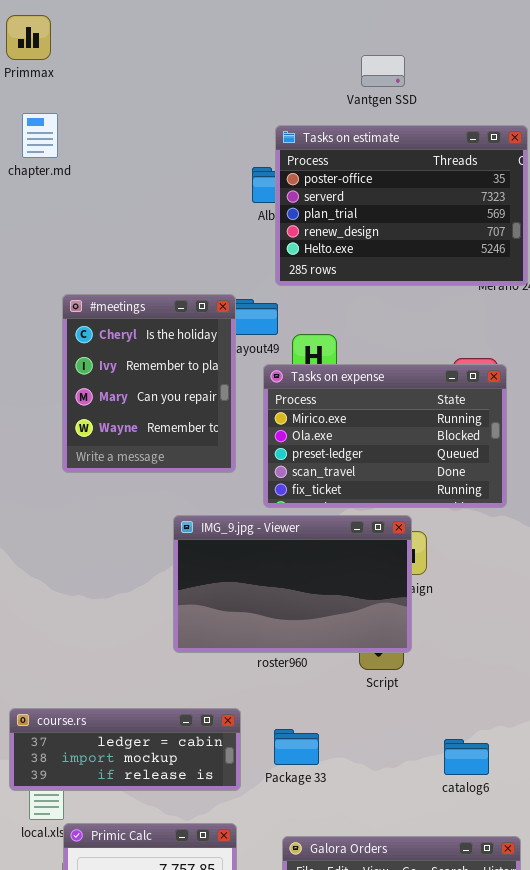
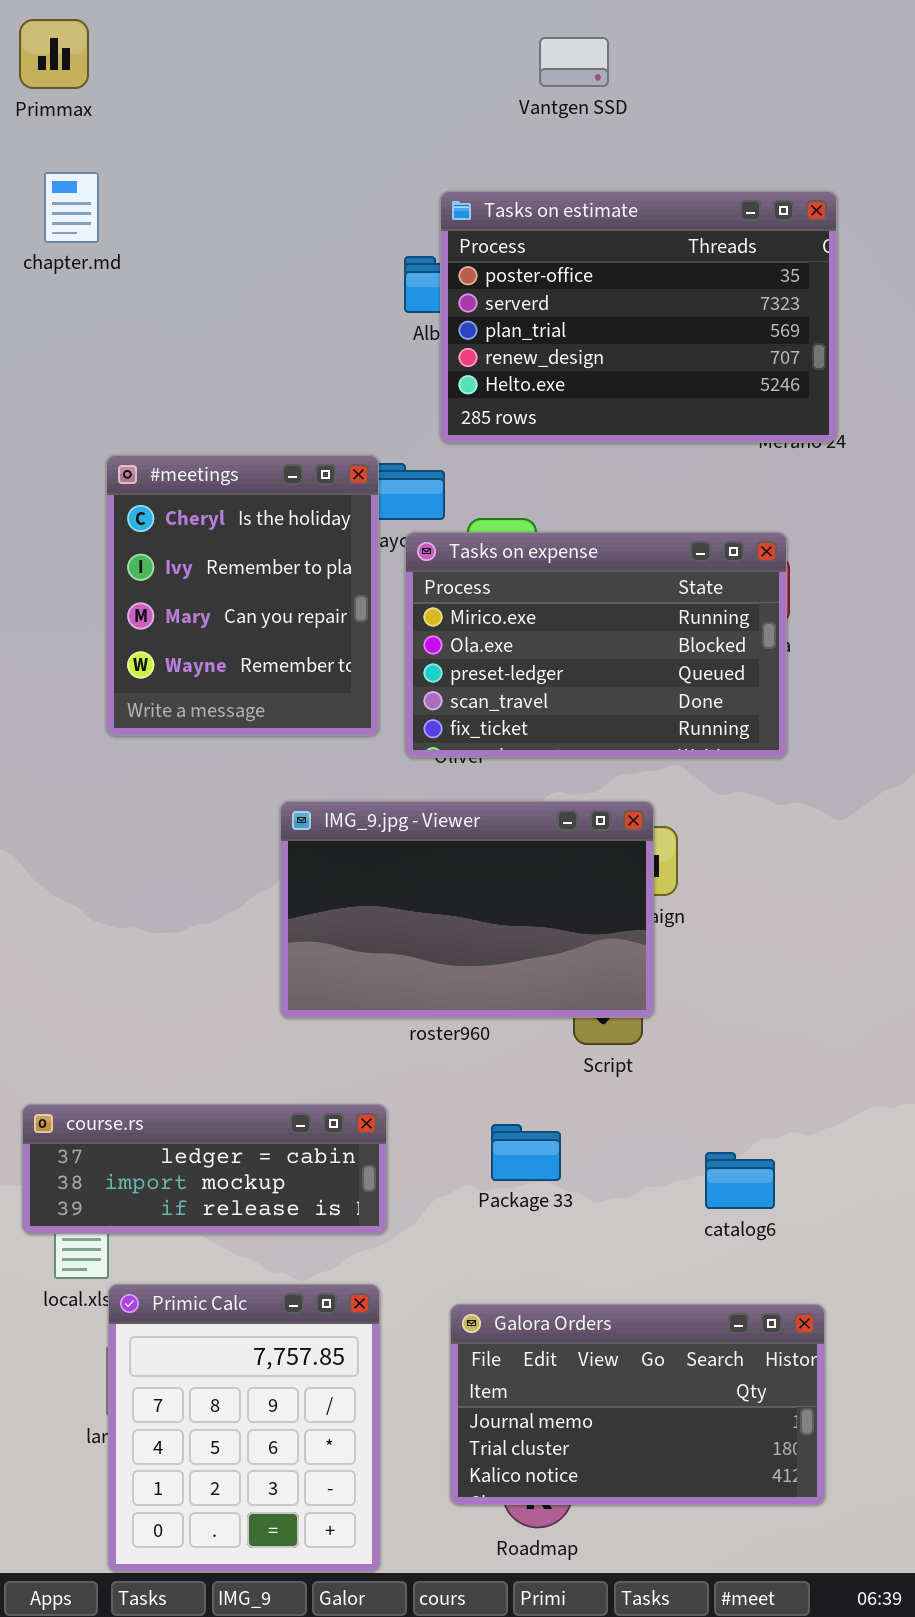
Vantgen SSD: [361,55,405,87] -> [539,37,609,87], moved
Tasks on expense: [263,364,507,508] -> [405,532,787,758], moved
Package 33: [274,729,319,765] -> [491,1124,561,1181], moved

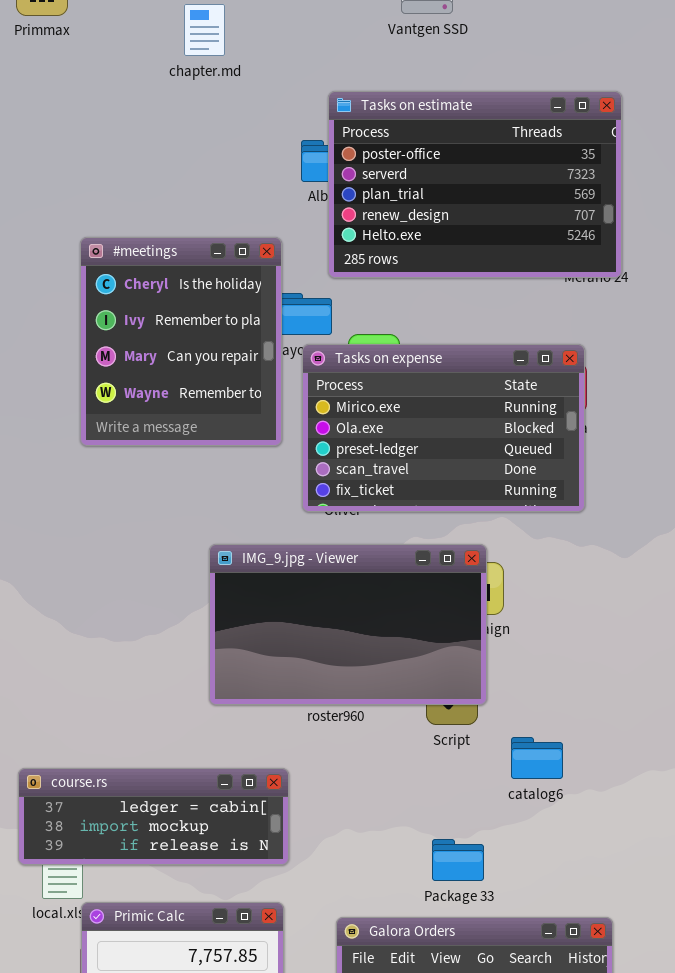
chapter.md: [44,172,99,243] -> [184,4,225,56], moved
#meetings: [106,455,379,736] -> [80,237,282,446], moved
Package 33: [491,1124,561,1181] -> [432,839,484,881], moved
catalog6: [705,1152,775,1209] -> [511,737,563,779], moved

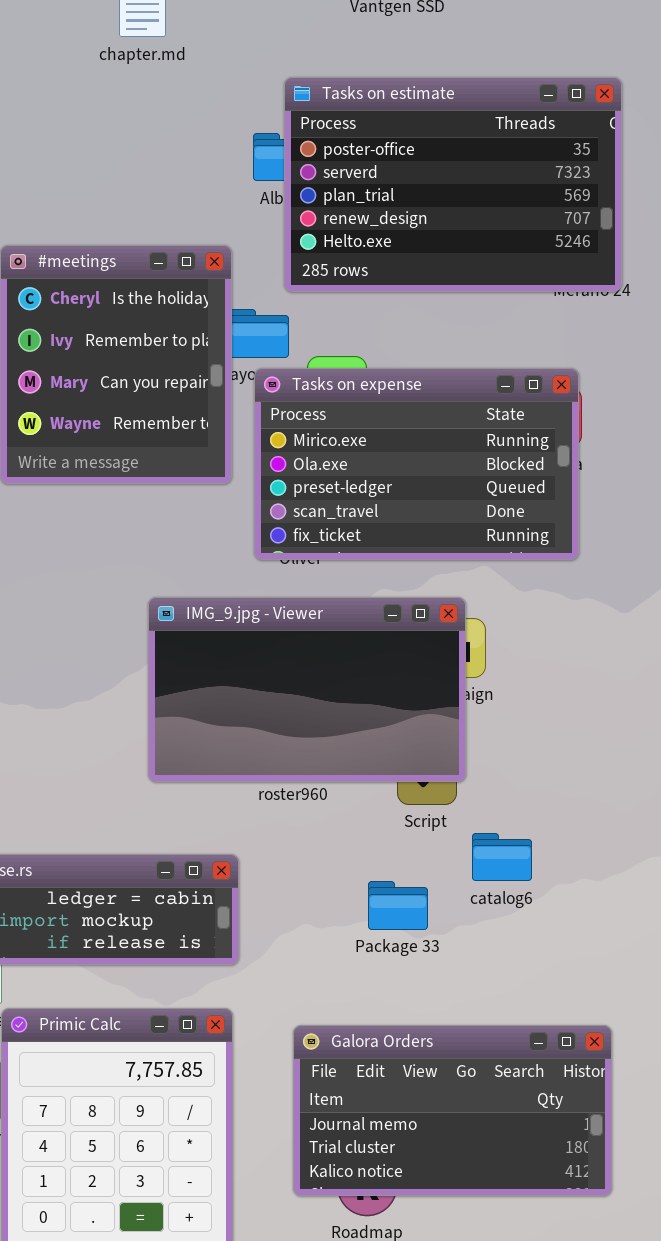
catalog6: [511,737,563,779] -> [472,833,532,881], moved
Package 33: [432,839,484,881] -> [368,881,428,930], moved

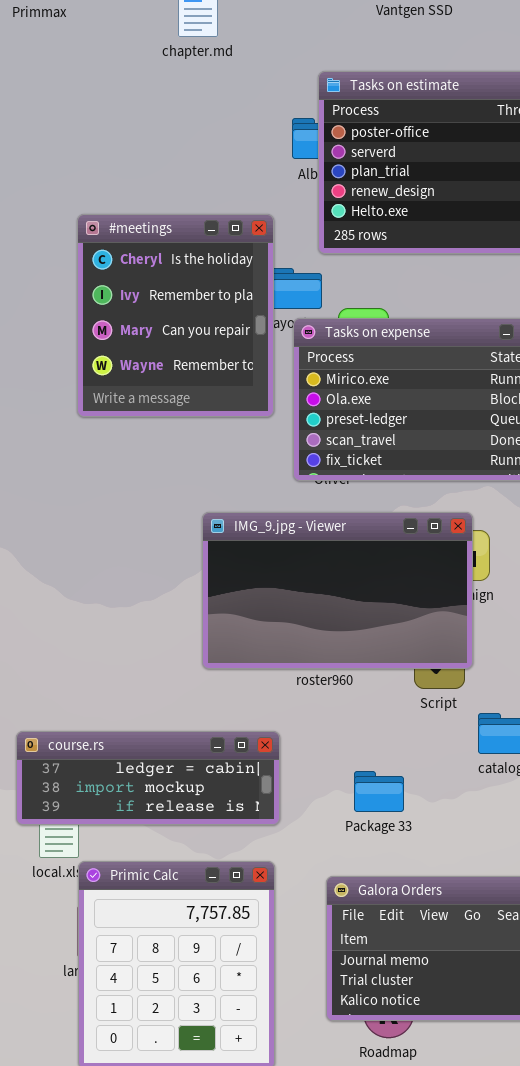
Package 33: [368,881,428,930] -> [354,771,404,812], moved

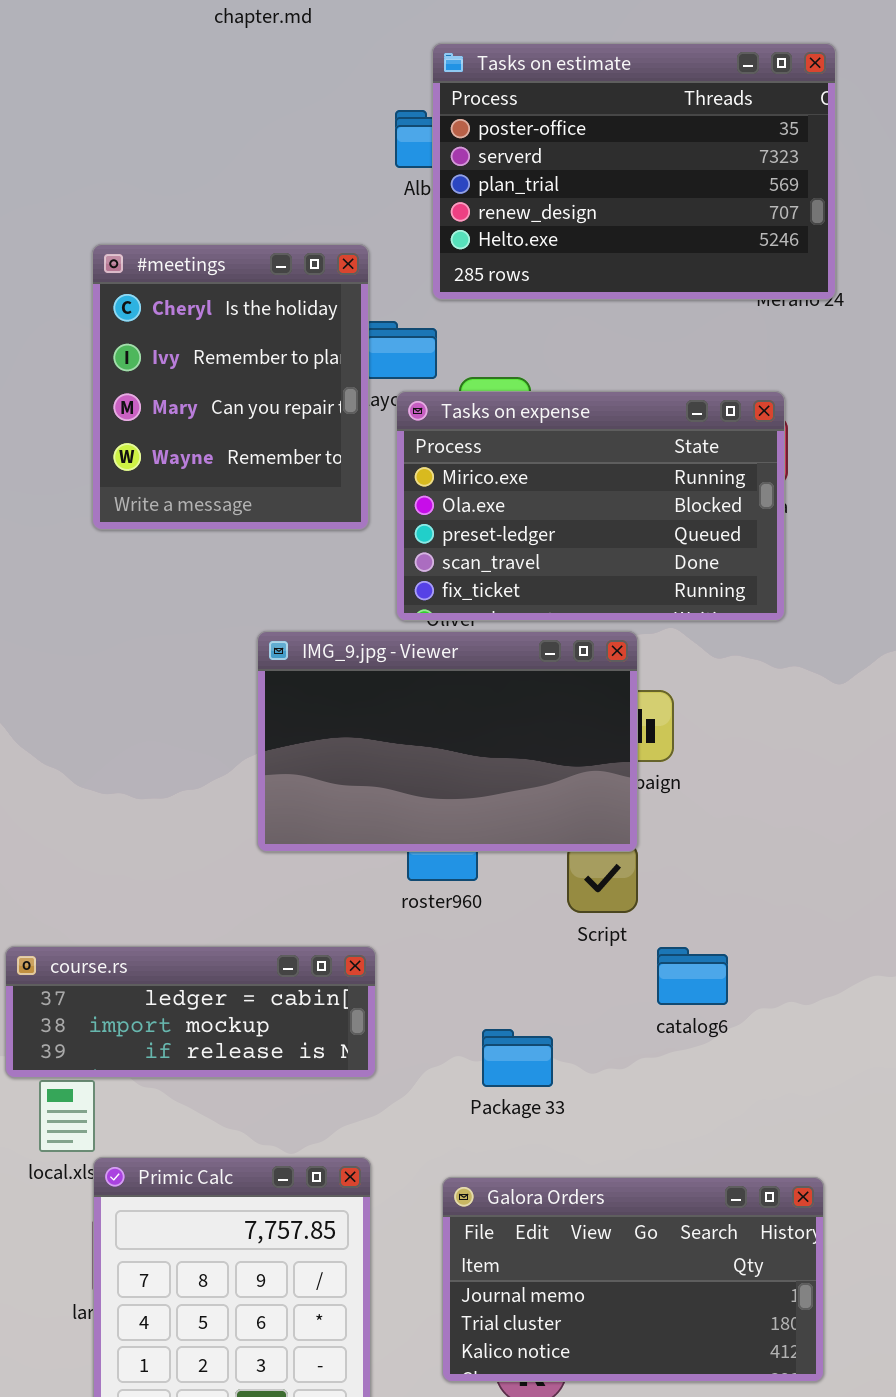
IMG_9.jpg - Viewer: [202,512,473,669] -> [257,631,638,852], moved
course.rs: [16,731,280,825] -> [5,946,376,1078], moved

